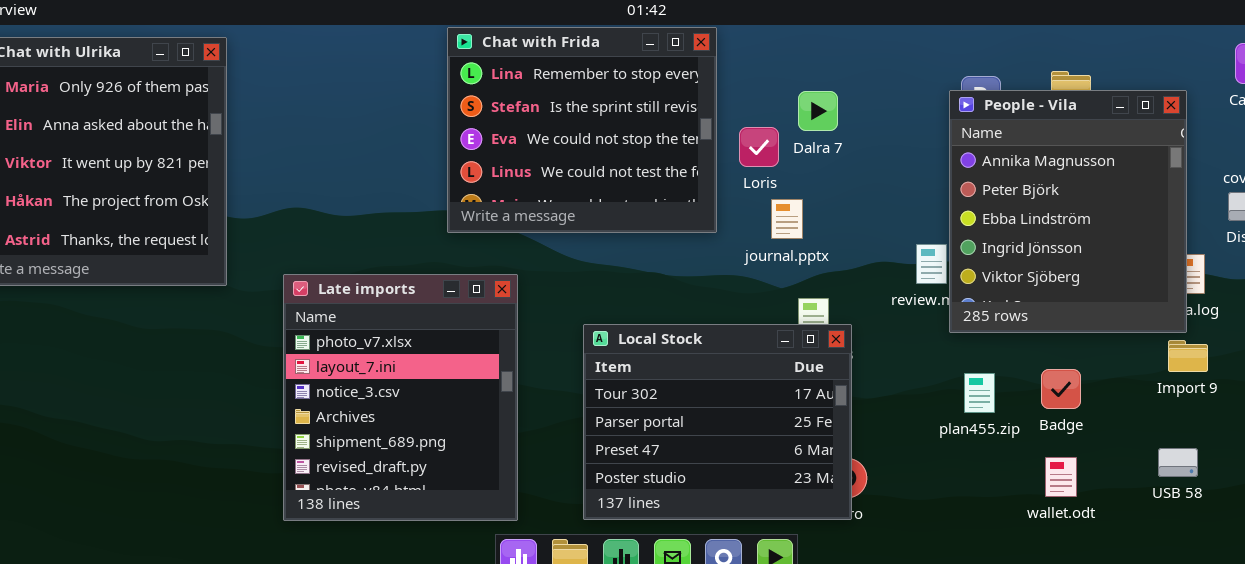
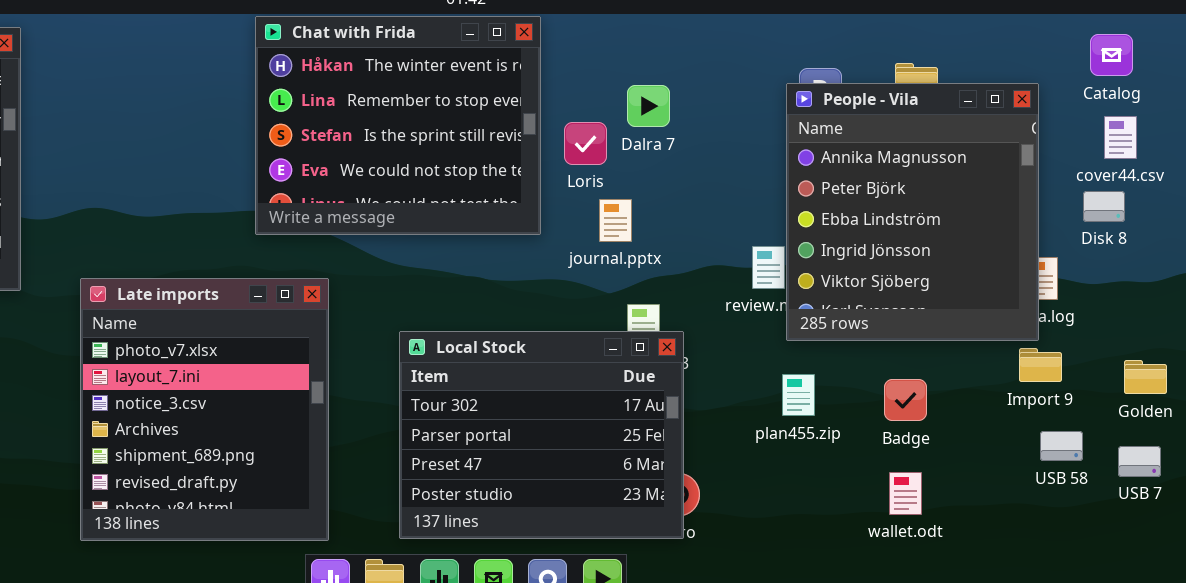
Chat with Frida: [447,27,717,233] -> [255,16,541,235], scrolled up 1 row
plan455.zip: [964,373,995,413] -> [782,374,815,416], moved
USB 58: [1158,448,1198,477] -> [1040,431,1083,461], moved

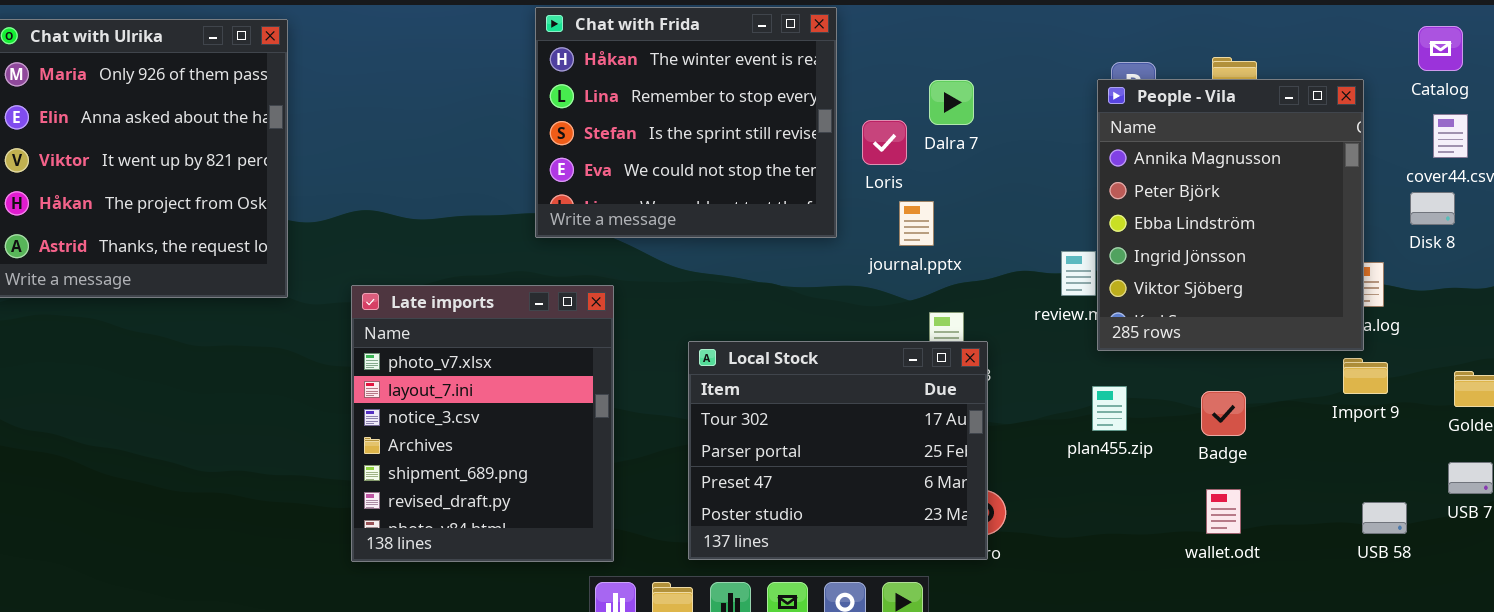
USB 58: [1040,431,1083,461] -> [1362,502,1407,534], moved

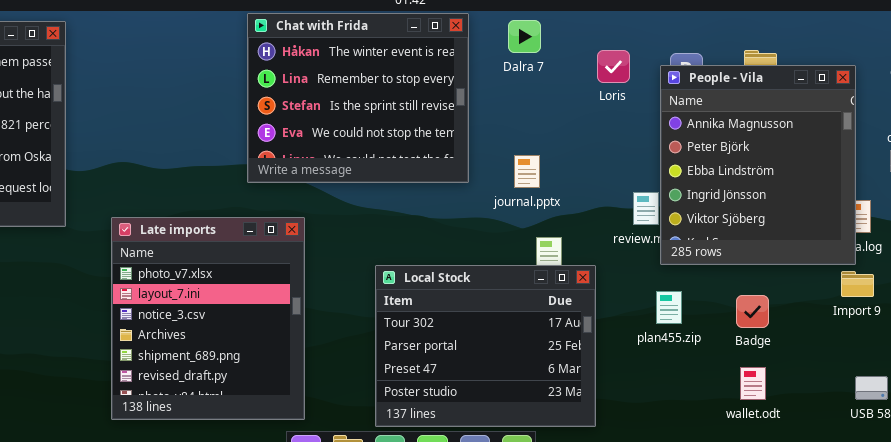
Dalra 7: [929,80,974,125] -> [508,20,541,53], moved
Loris: [862,120,907,165] -> [597,50,630,83], moved
Local Stock: [688,341,988,560] -> [375,265,596,427], moved

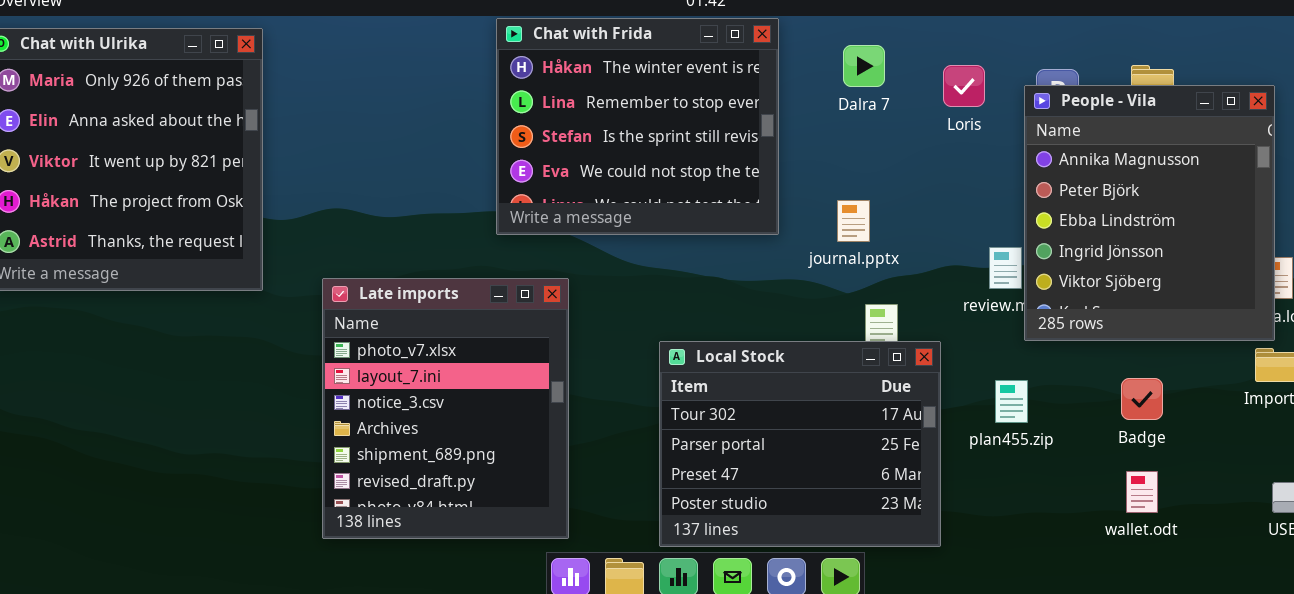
Dalra 7: [508,20,541,53] -> [843,45,885,87], moved
plan455.zip: [656,291,682,324] -> [995,380,1028,423], moved

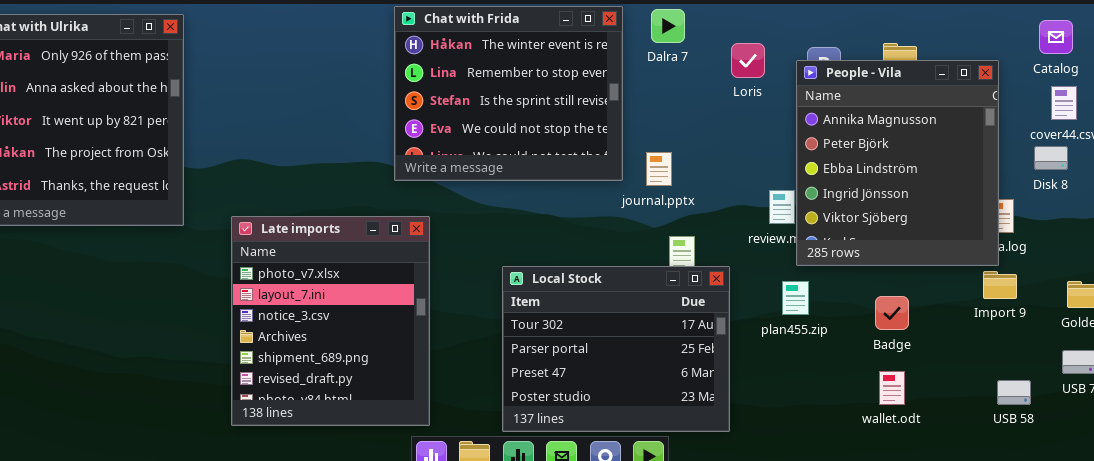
Chat with Frida: [496,18,779,235] -> [394,6,623,181], moved
Dalra 7: [843,45,885,87] -> [651,9,685,43], moved
plan455.zip: [995,380,1028,423] -> [782,281,809,315], moved

